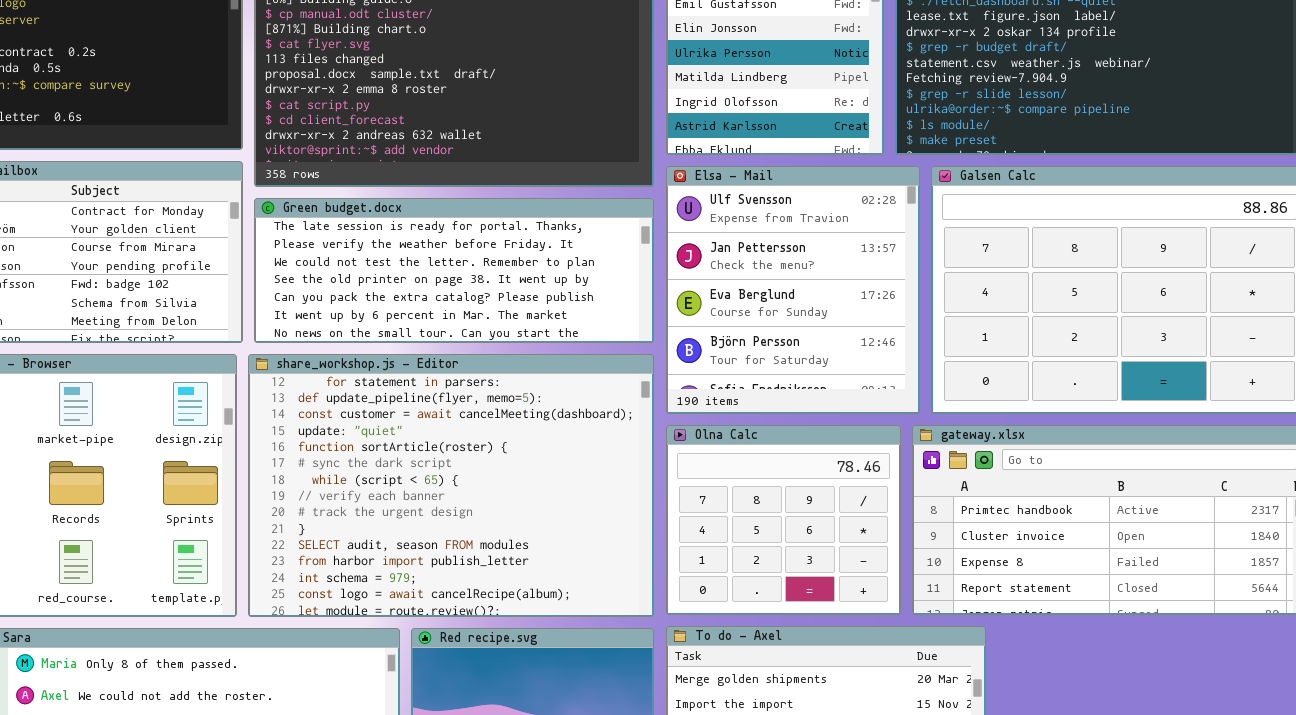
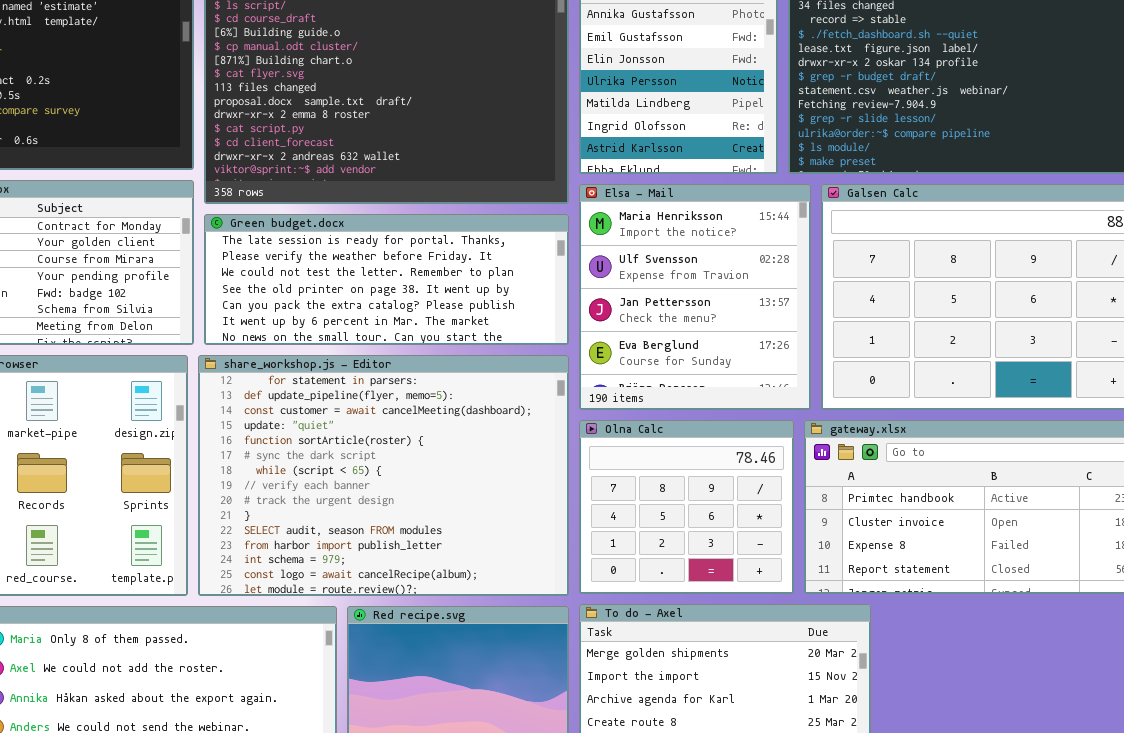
Elsa - Mail: [666,166,920,414] -> [579,184,811,410], scrolled up 1 row

